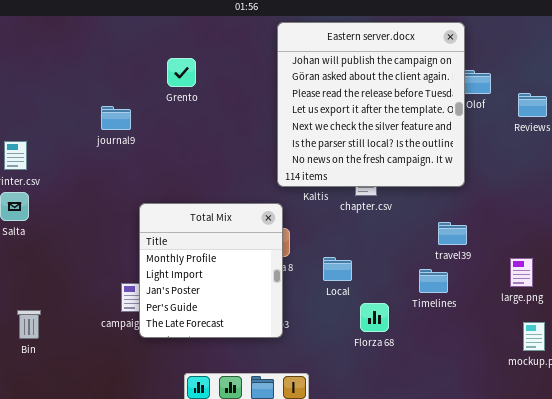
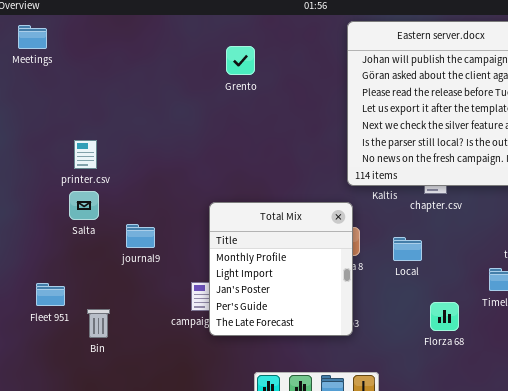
Grento: [167,58,196,87] -> [226,46,255,75], moved
journal9: [101,106,131,130] -> [126,224,155,248], moved
Local: [323,257,352,281] -> [393,237,422,261], moved

